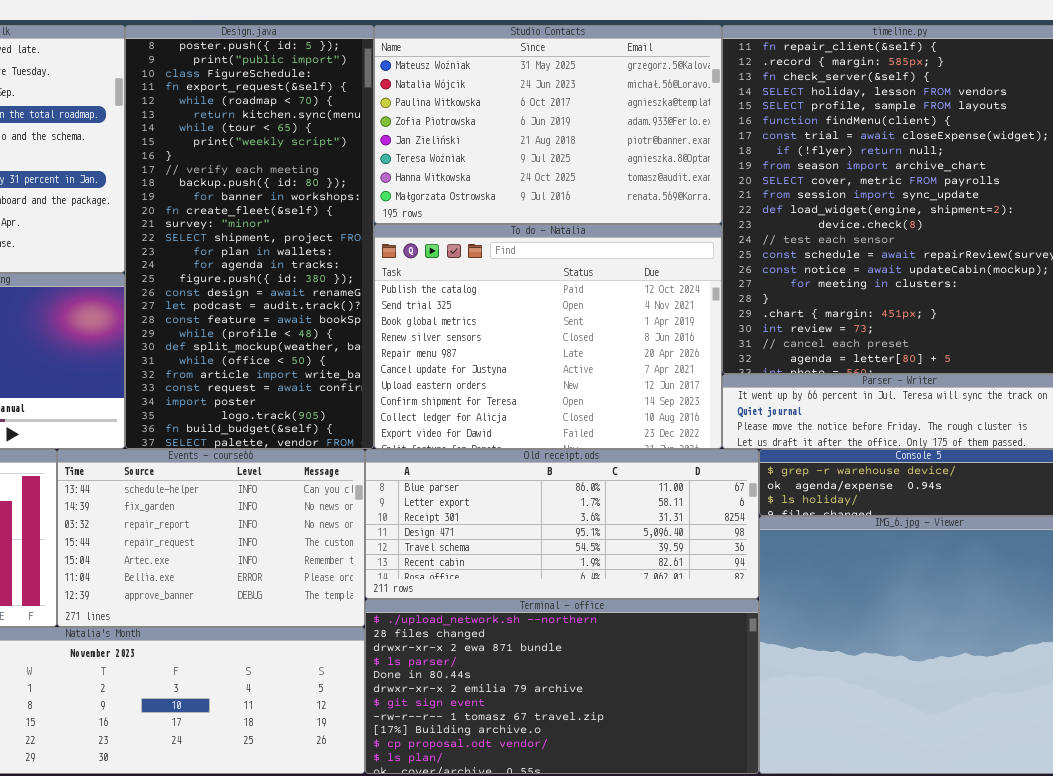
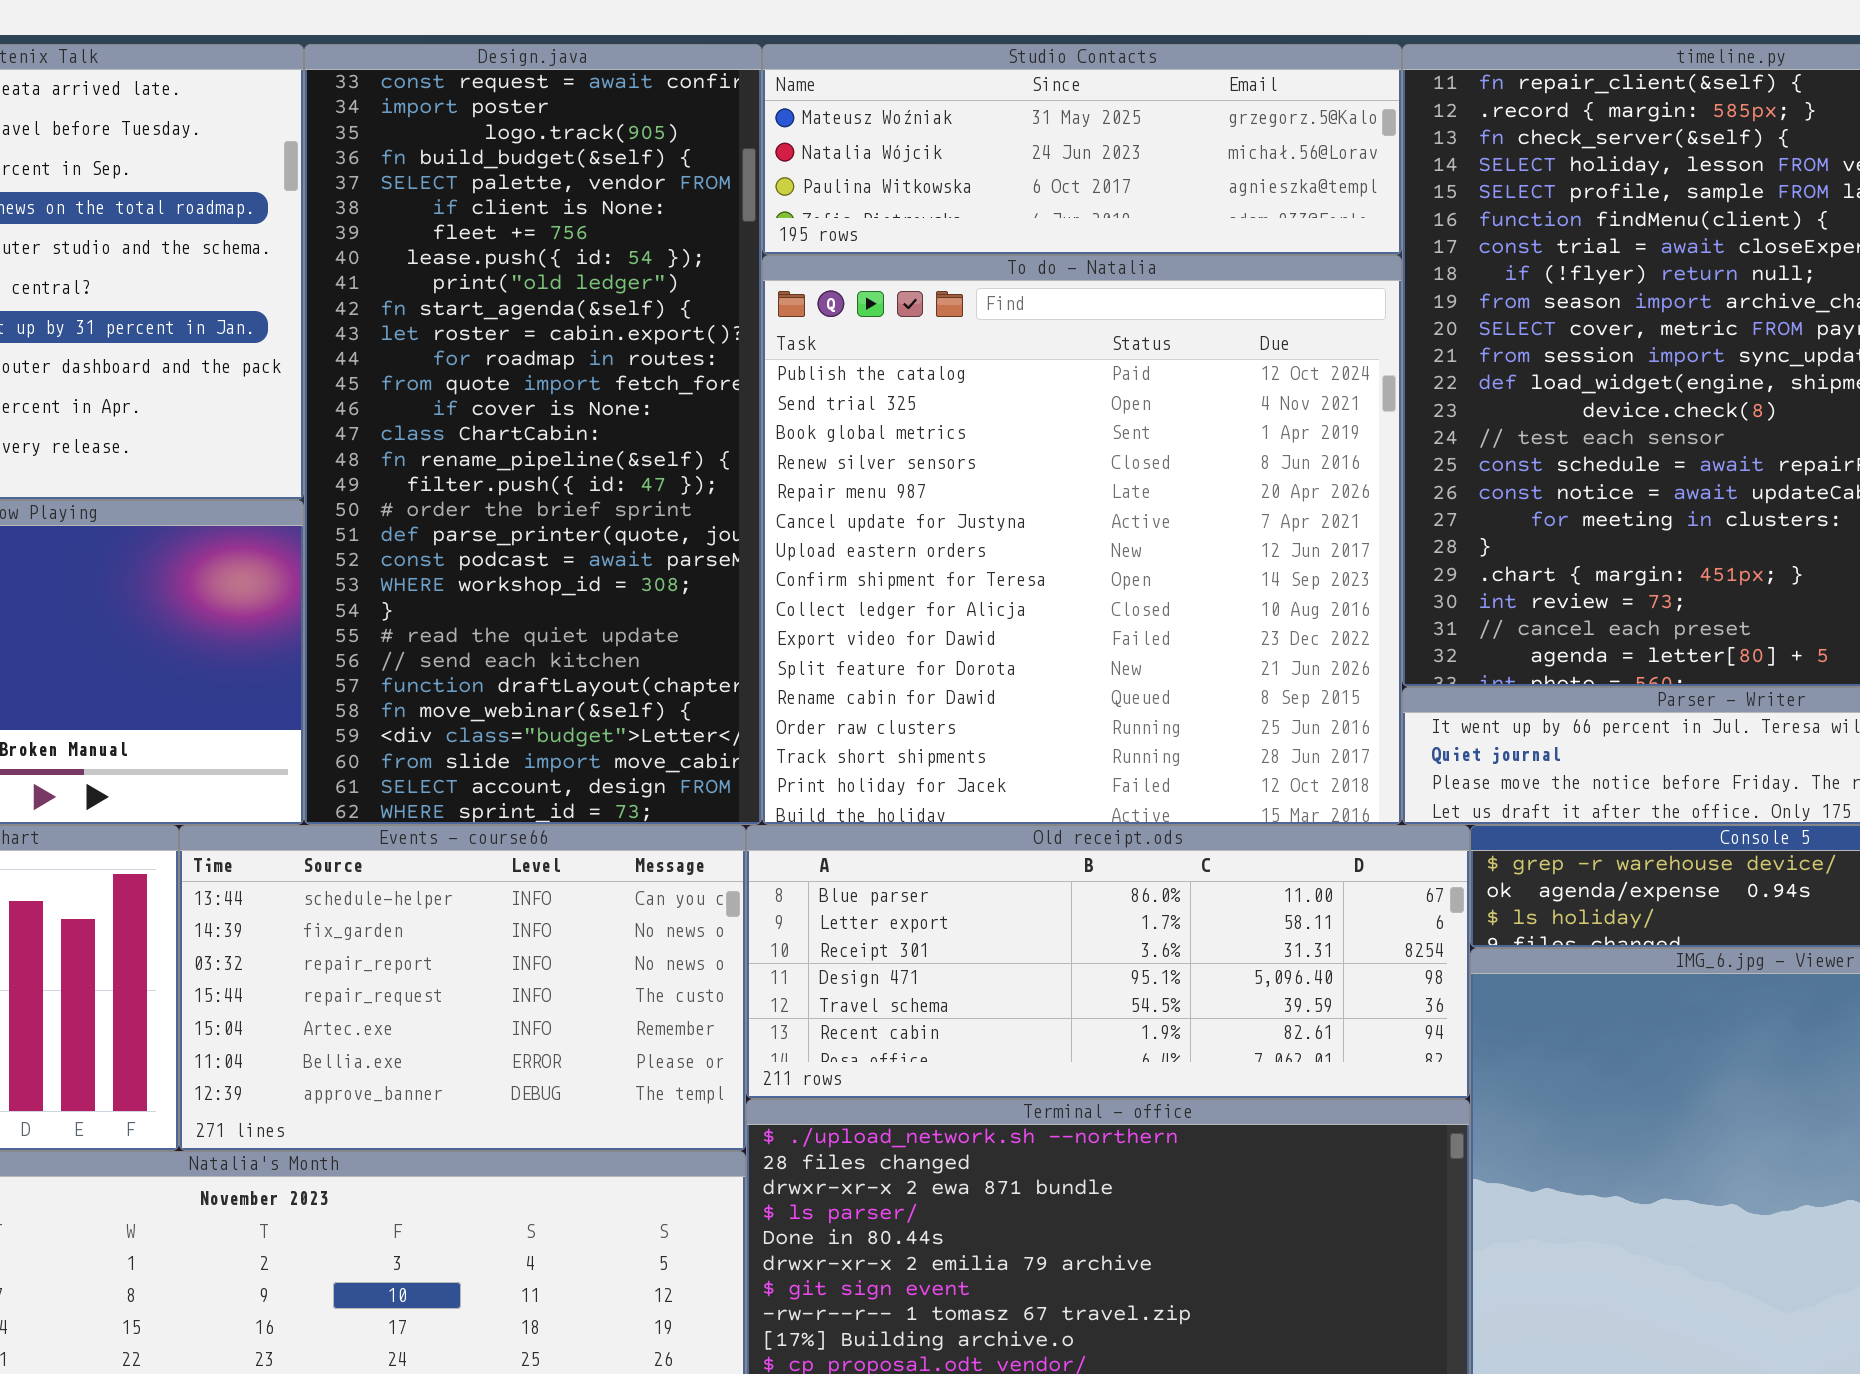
Design.java: [125,25,374,449] -> [304,44,762,825], scrolled down 25 rows
Studio Contacts: [374,25,722,224] -> [762,44,1402,255], resized
To do - Natalia: [374,224,722,449] -> [762,255,1402,825], resized

